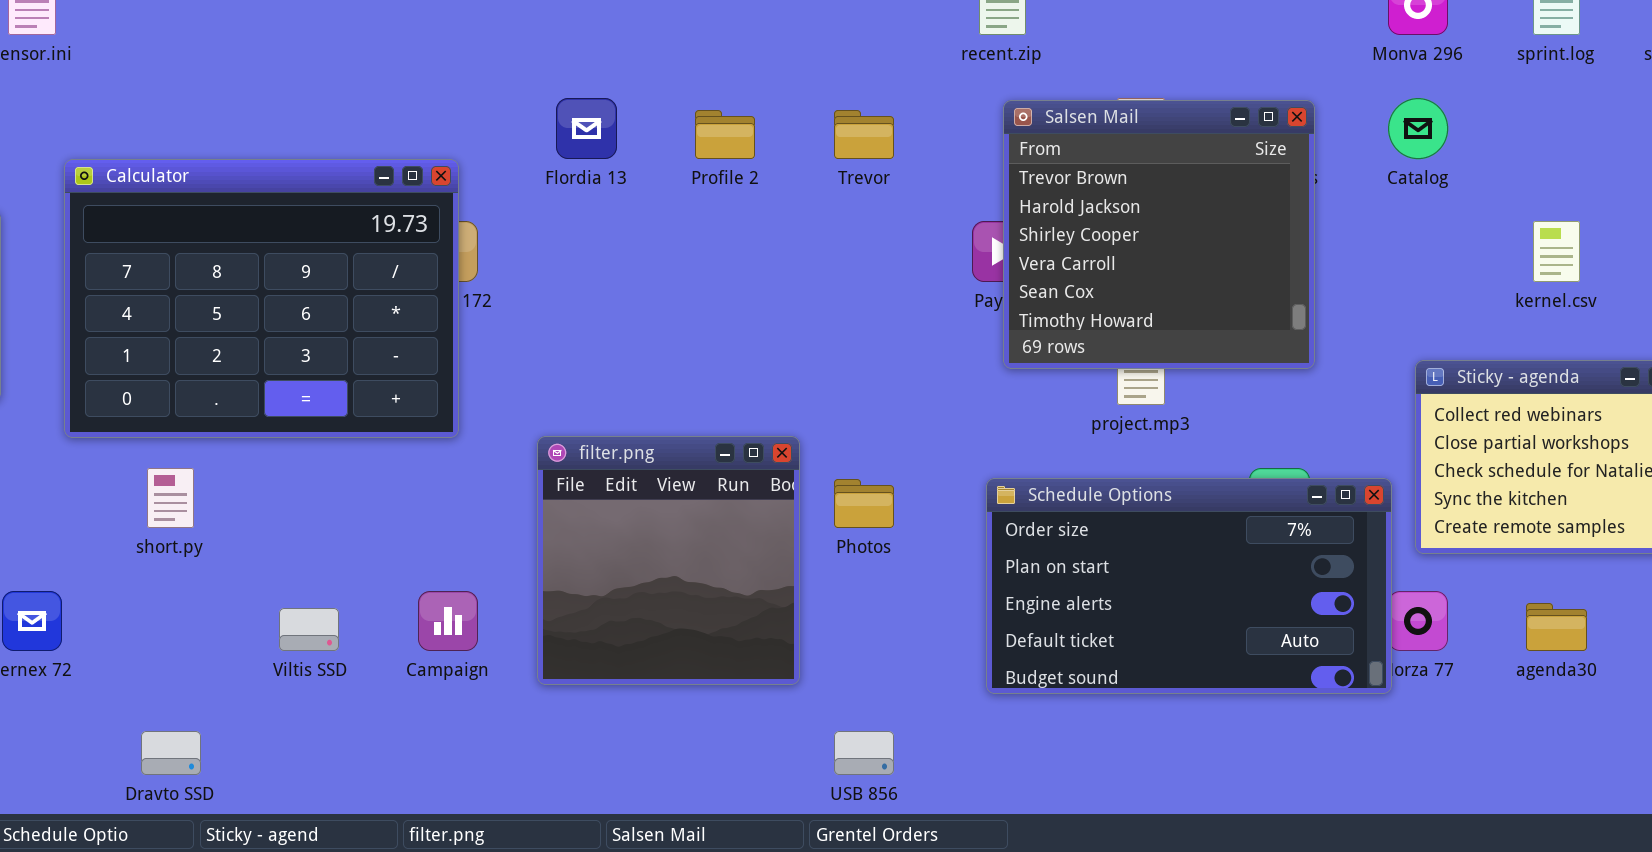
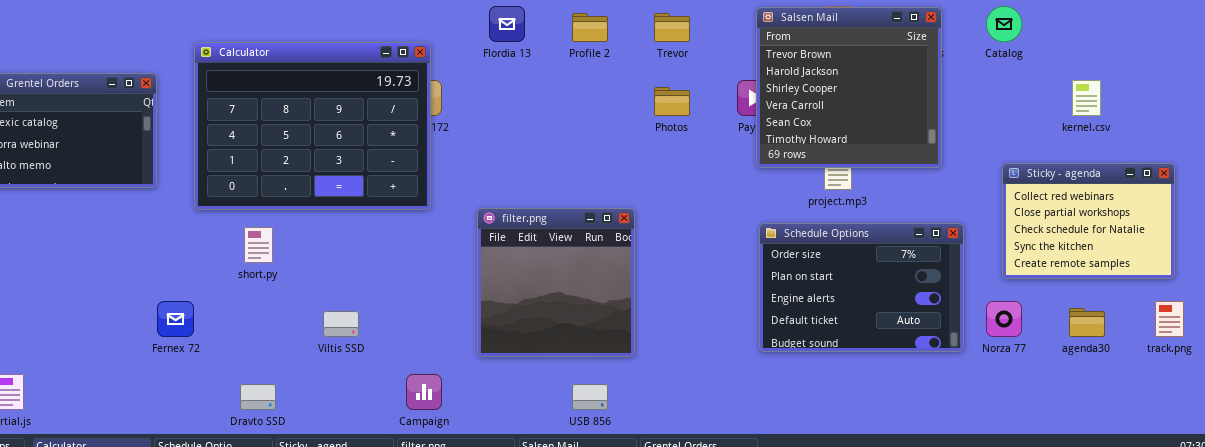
Schedule Options: [986,478,1392,694] -> [759,223,964,352], moved, resized
Photos: [834,479,894,528] -> [654,87,690,116], moved
Campaign: [418,591,478,651] -> [406,374,442,410], moved
USB 856: [834,731,894,775] -> [572,384,608,410], moved

